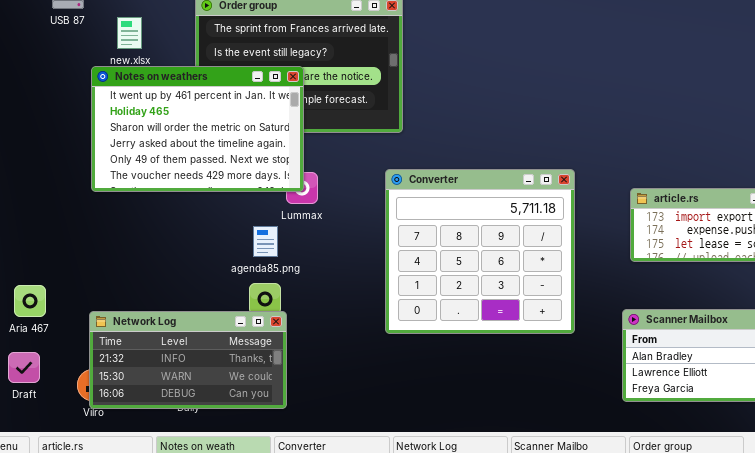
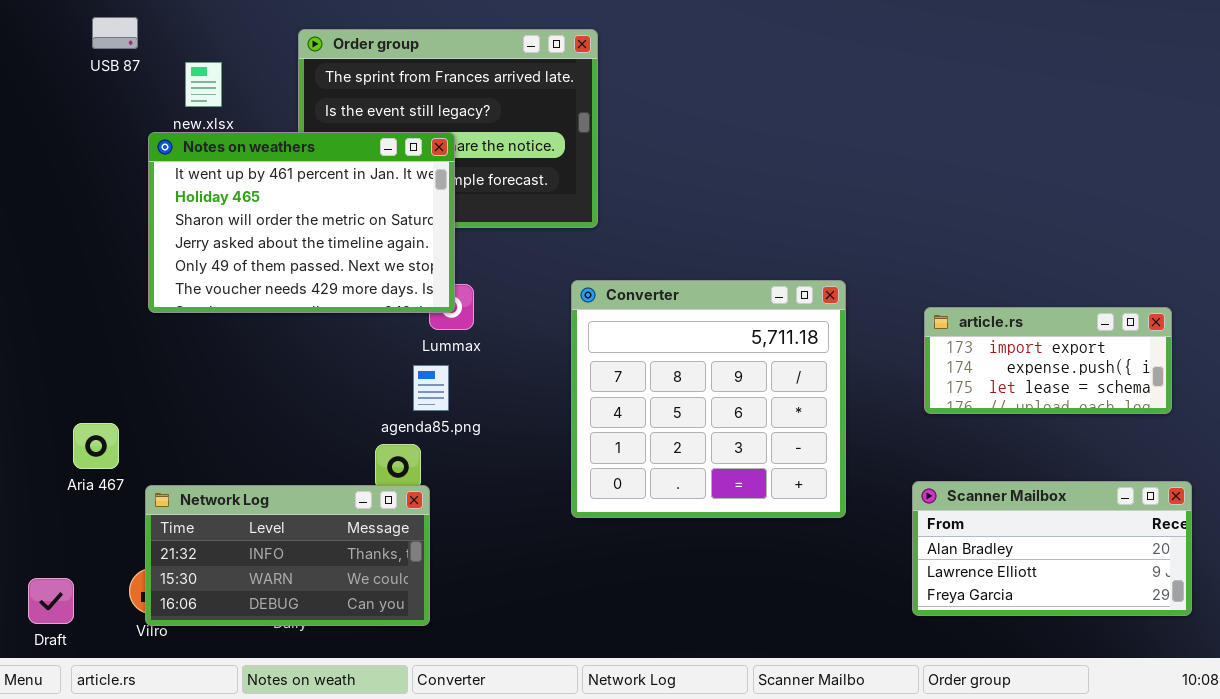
agenda85.png: [253,226,278,257] -> [413,365,449,411], moved
Aria 467: [14,285,46,317] -> [73,423,119,469], moved
Draft: [8,352,40,383] -> [28,578,74,624], moved

